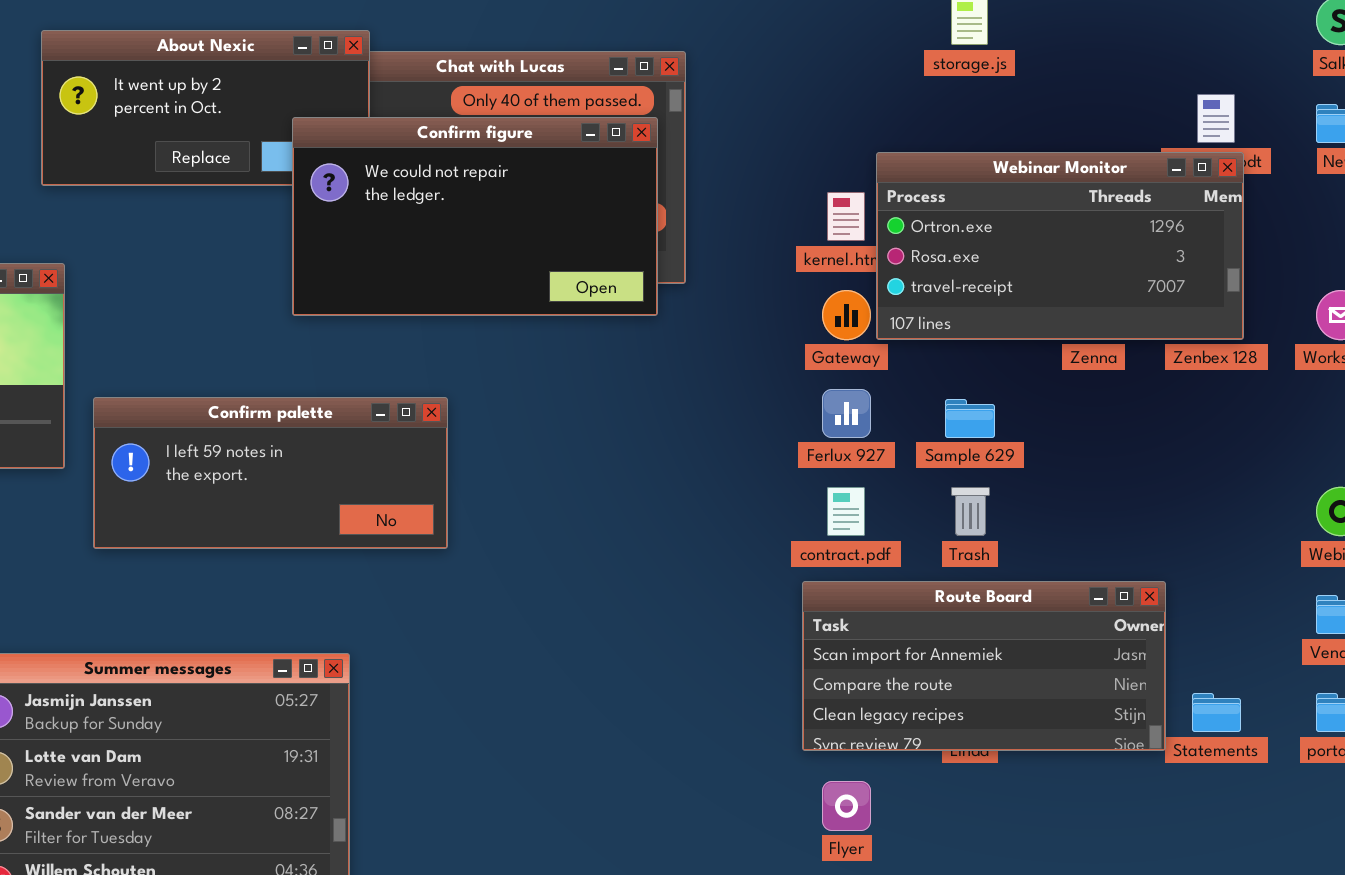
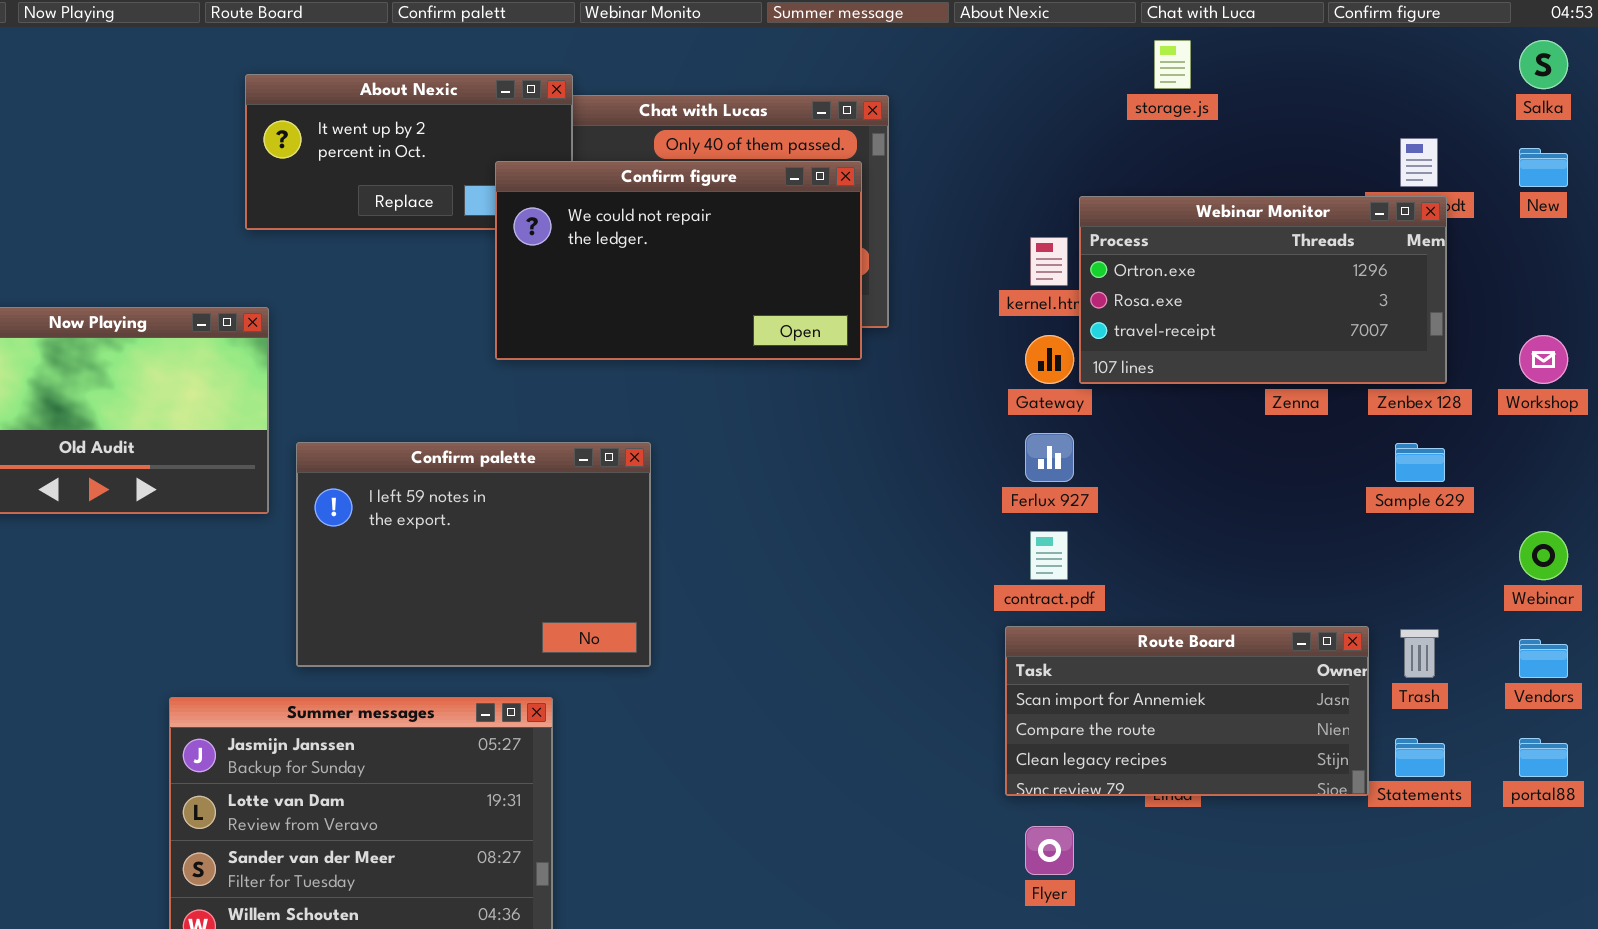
Confirm palette: [93,397,448,549] -> [296,442,651,667], resized
Sample 629: [945,399,995,438] -> [1395,443,1445,482], moved
Trash: [951,487,990,536] -> [1400,629,1439,678], moved

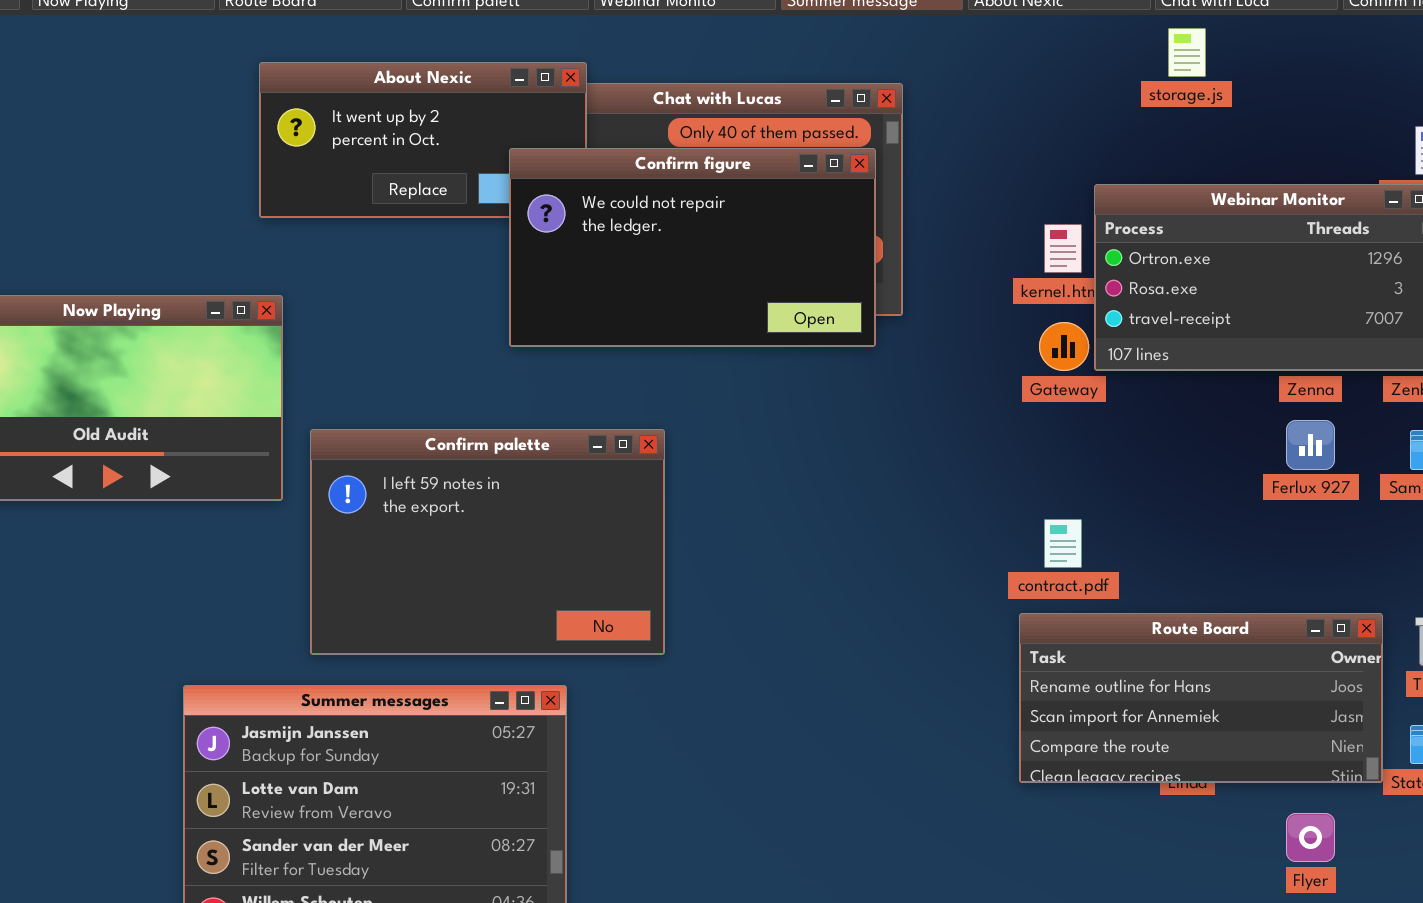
Ferlux 927: [1025,433,1074,482] -> [1286,420,1335,470], moved
Route Board: [1005,626,1369,796] -> [1019,613,1383,783], scrolled up 1 row
Flyer: [1025,826,1074,875] -> [1286,813,1335,862], moved

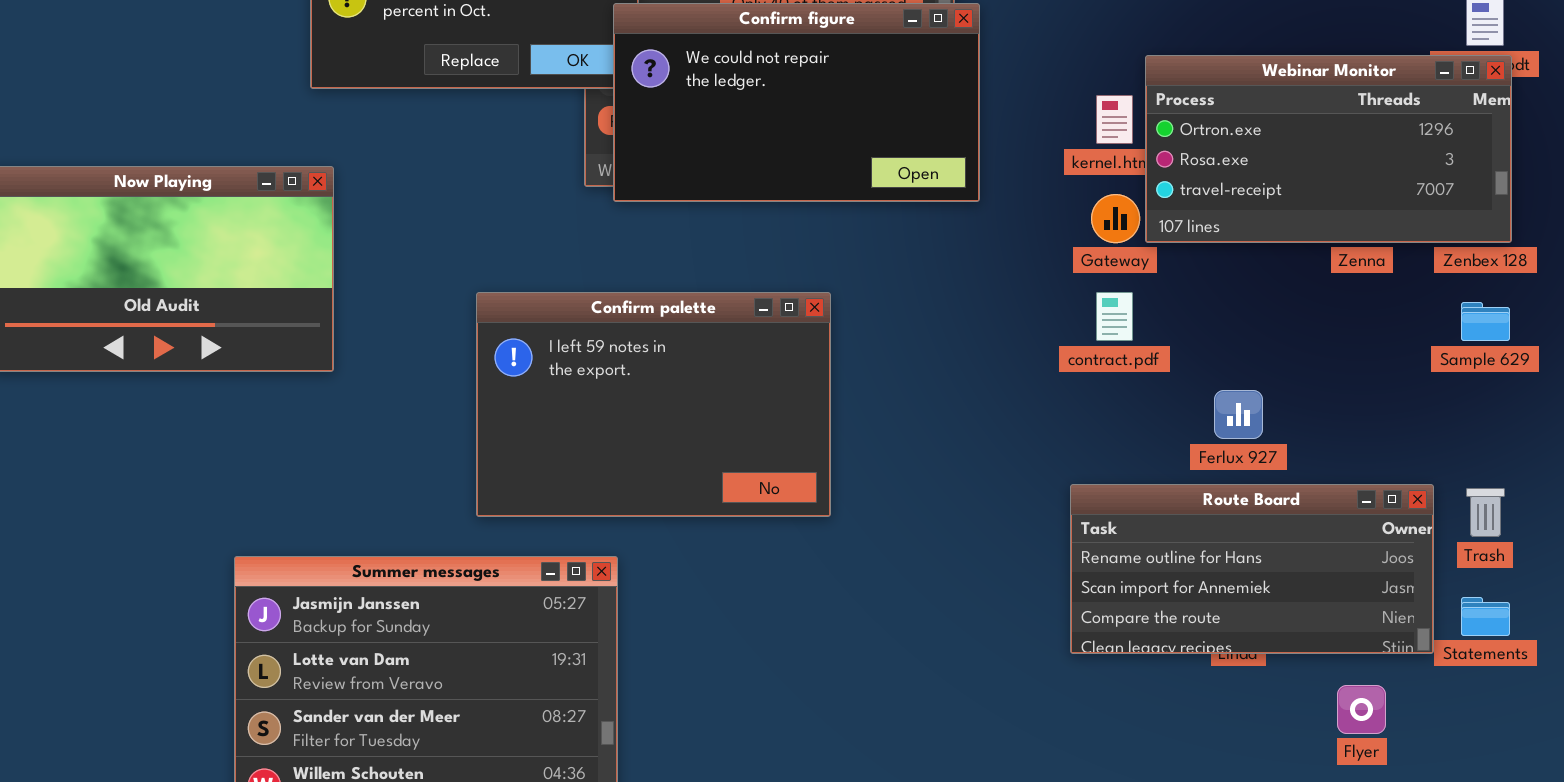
Confirm figure: [509,148,876,347] -> [613,3,980,202], moved
Ferlux 927: [1286,420,1335,470] -> [1214,390,1263,439], moved
Confirm palette: [310,429,665,655] -> [476,292,831,517], moved
contract.pdf: [1044,519,1082,568] -> [1096,292,1133,341], moved

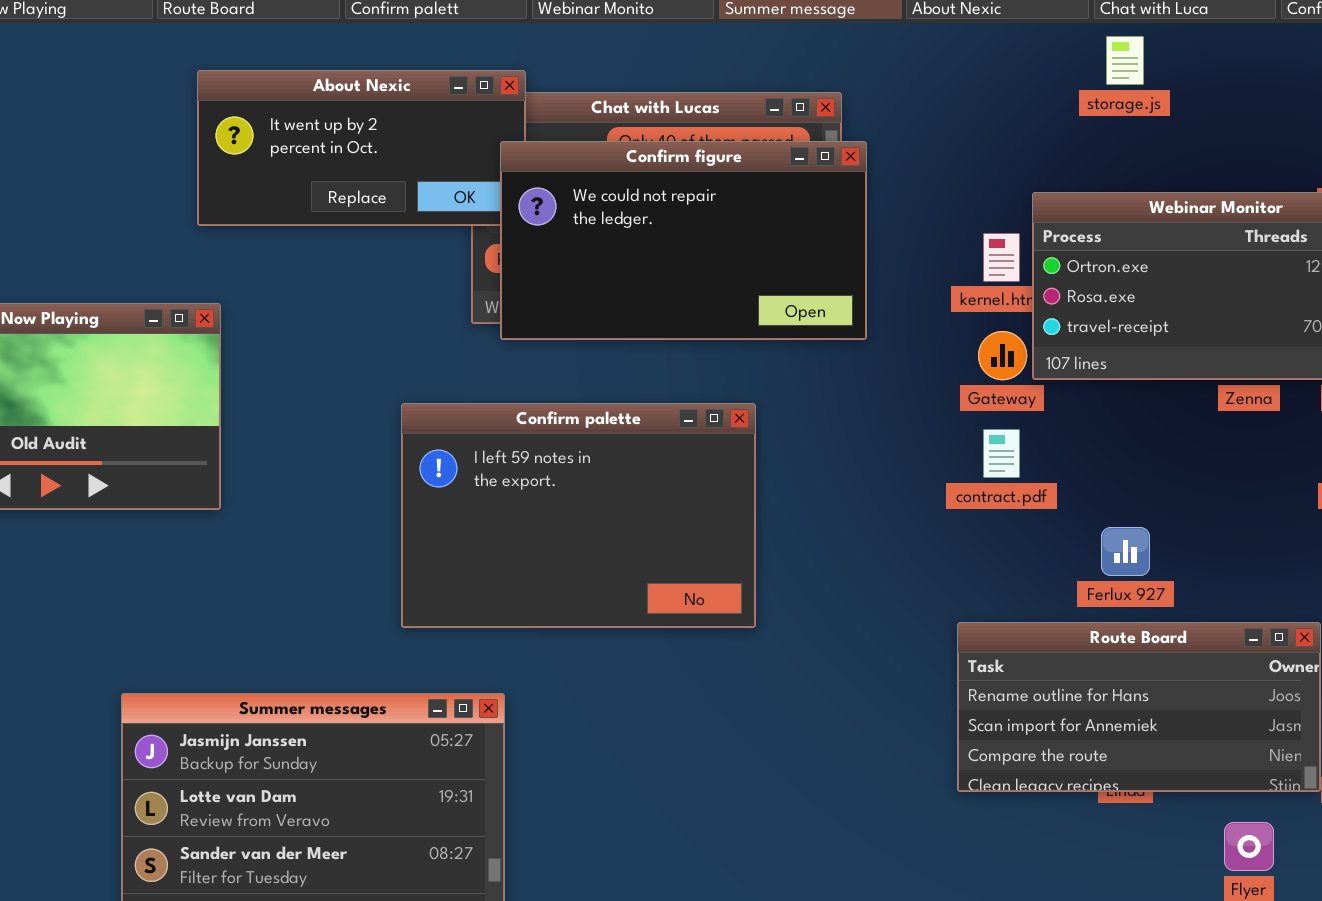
Confirm palette: [476,292,831,517] -> [401,403,756,628], moved

